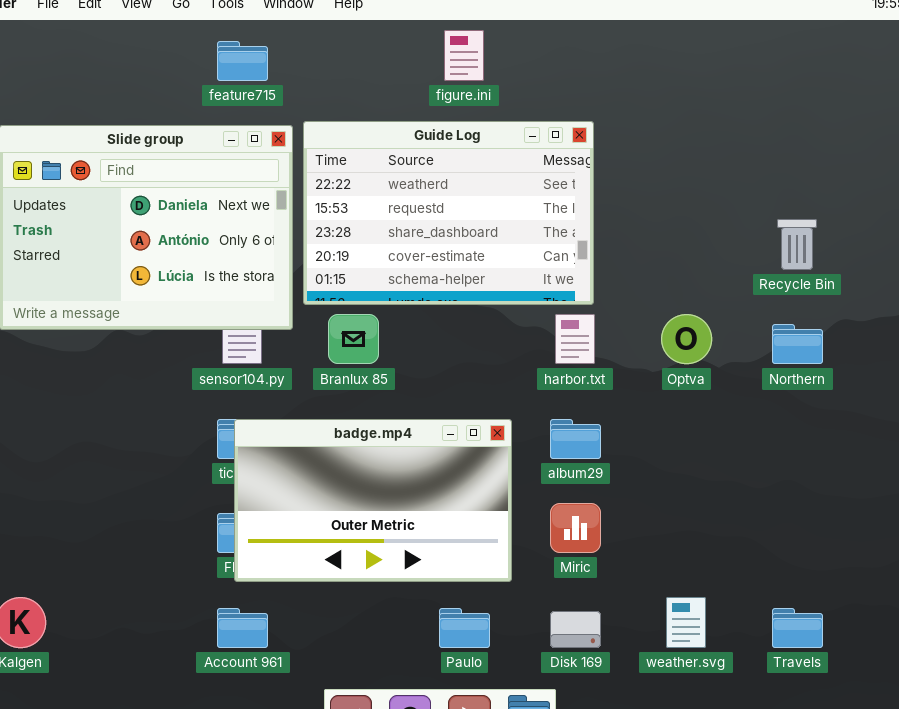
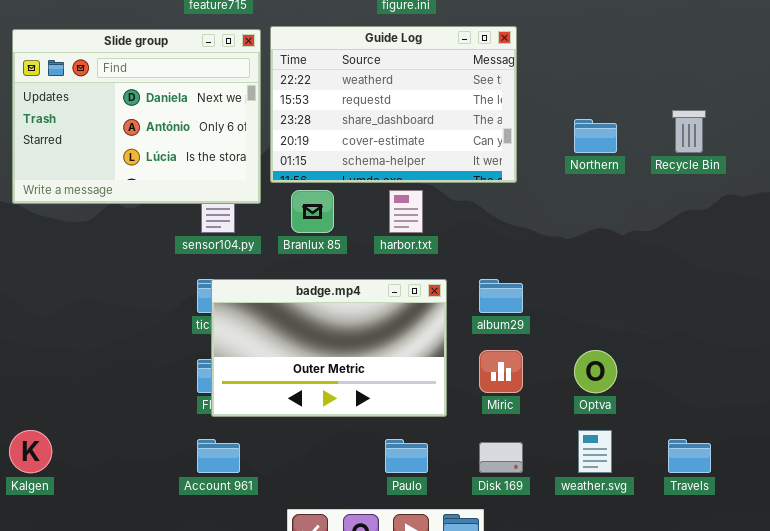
harbor.txt: [555,314,595,364] -> [389,190,423,233], moved
Optva: [661,314,712,364] -> [574,350,617,393], moved
Northern: [772,324,823,364] -> [574,119,617,153], moved

